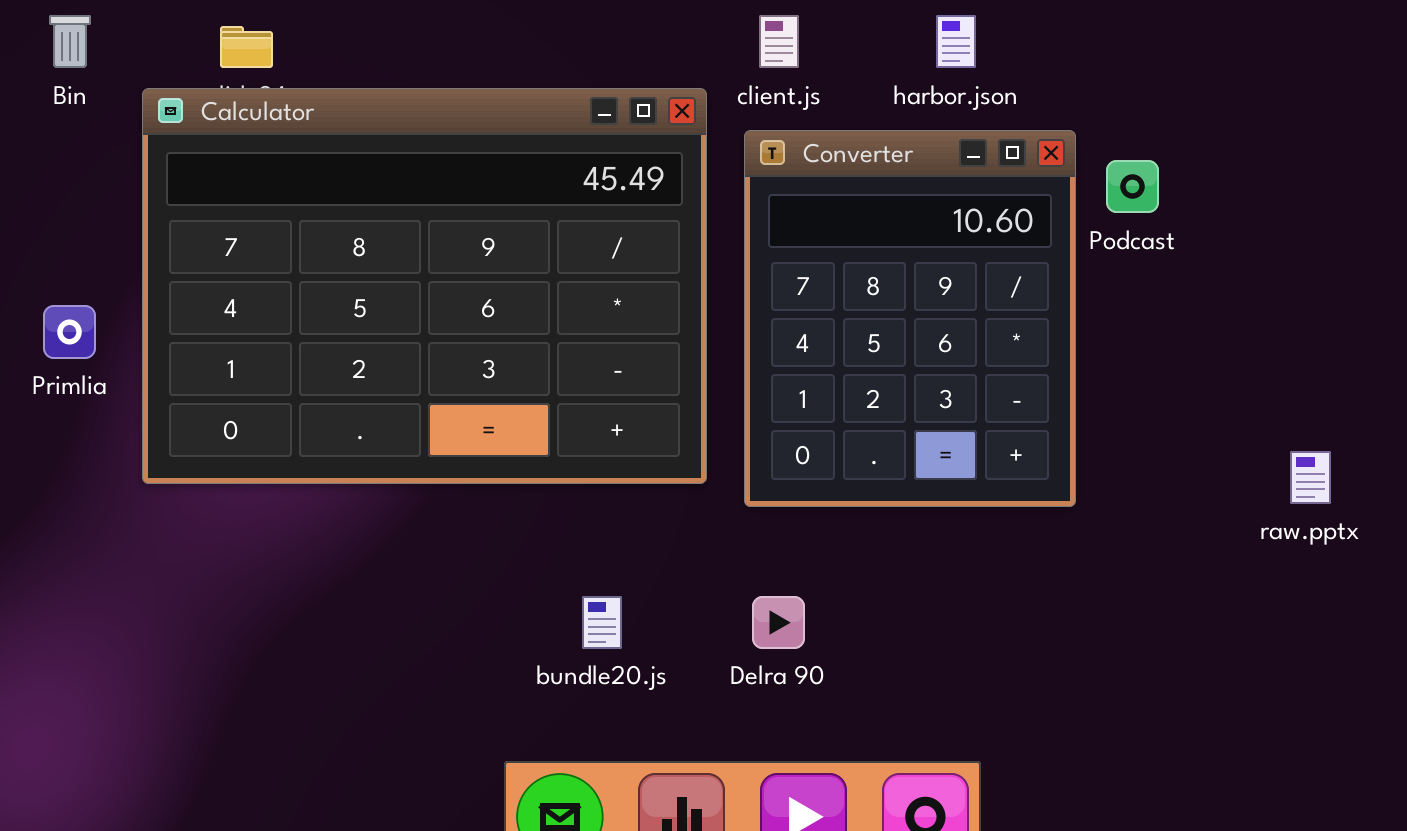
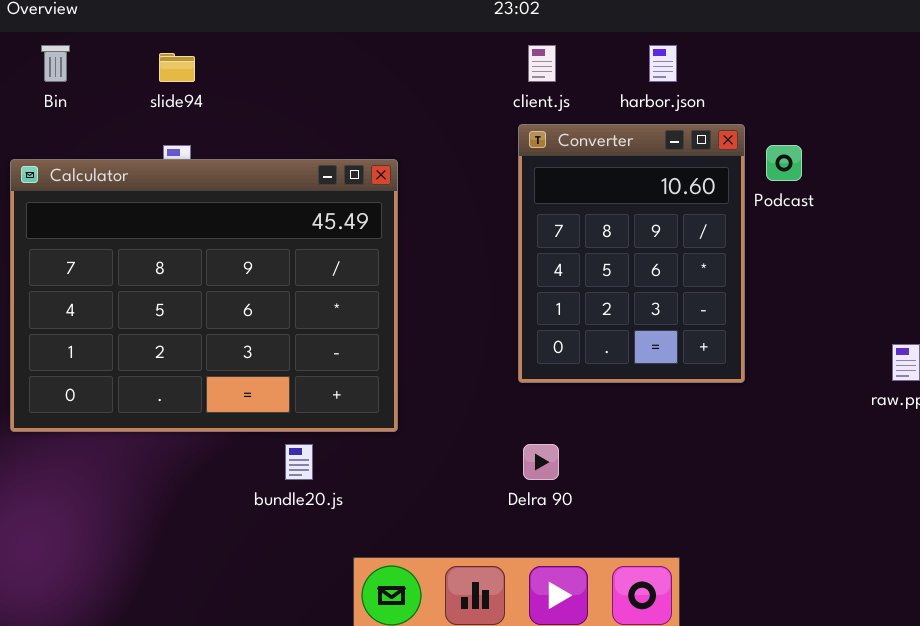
Calculator: [142,88,707,484] -> [10,159,398,432], moved
bundle20.js: [582,596,622,649] -> [285,444,313,480], moved

